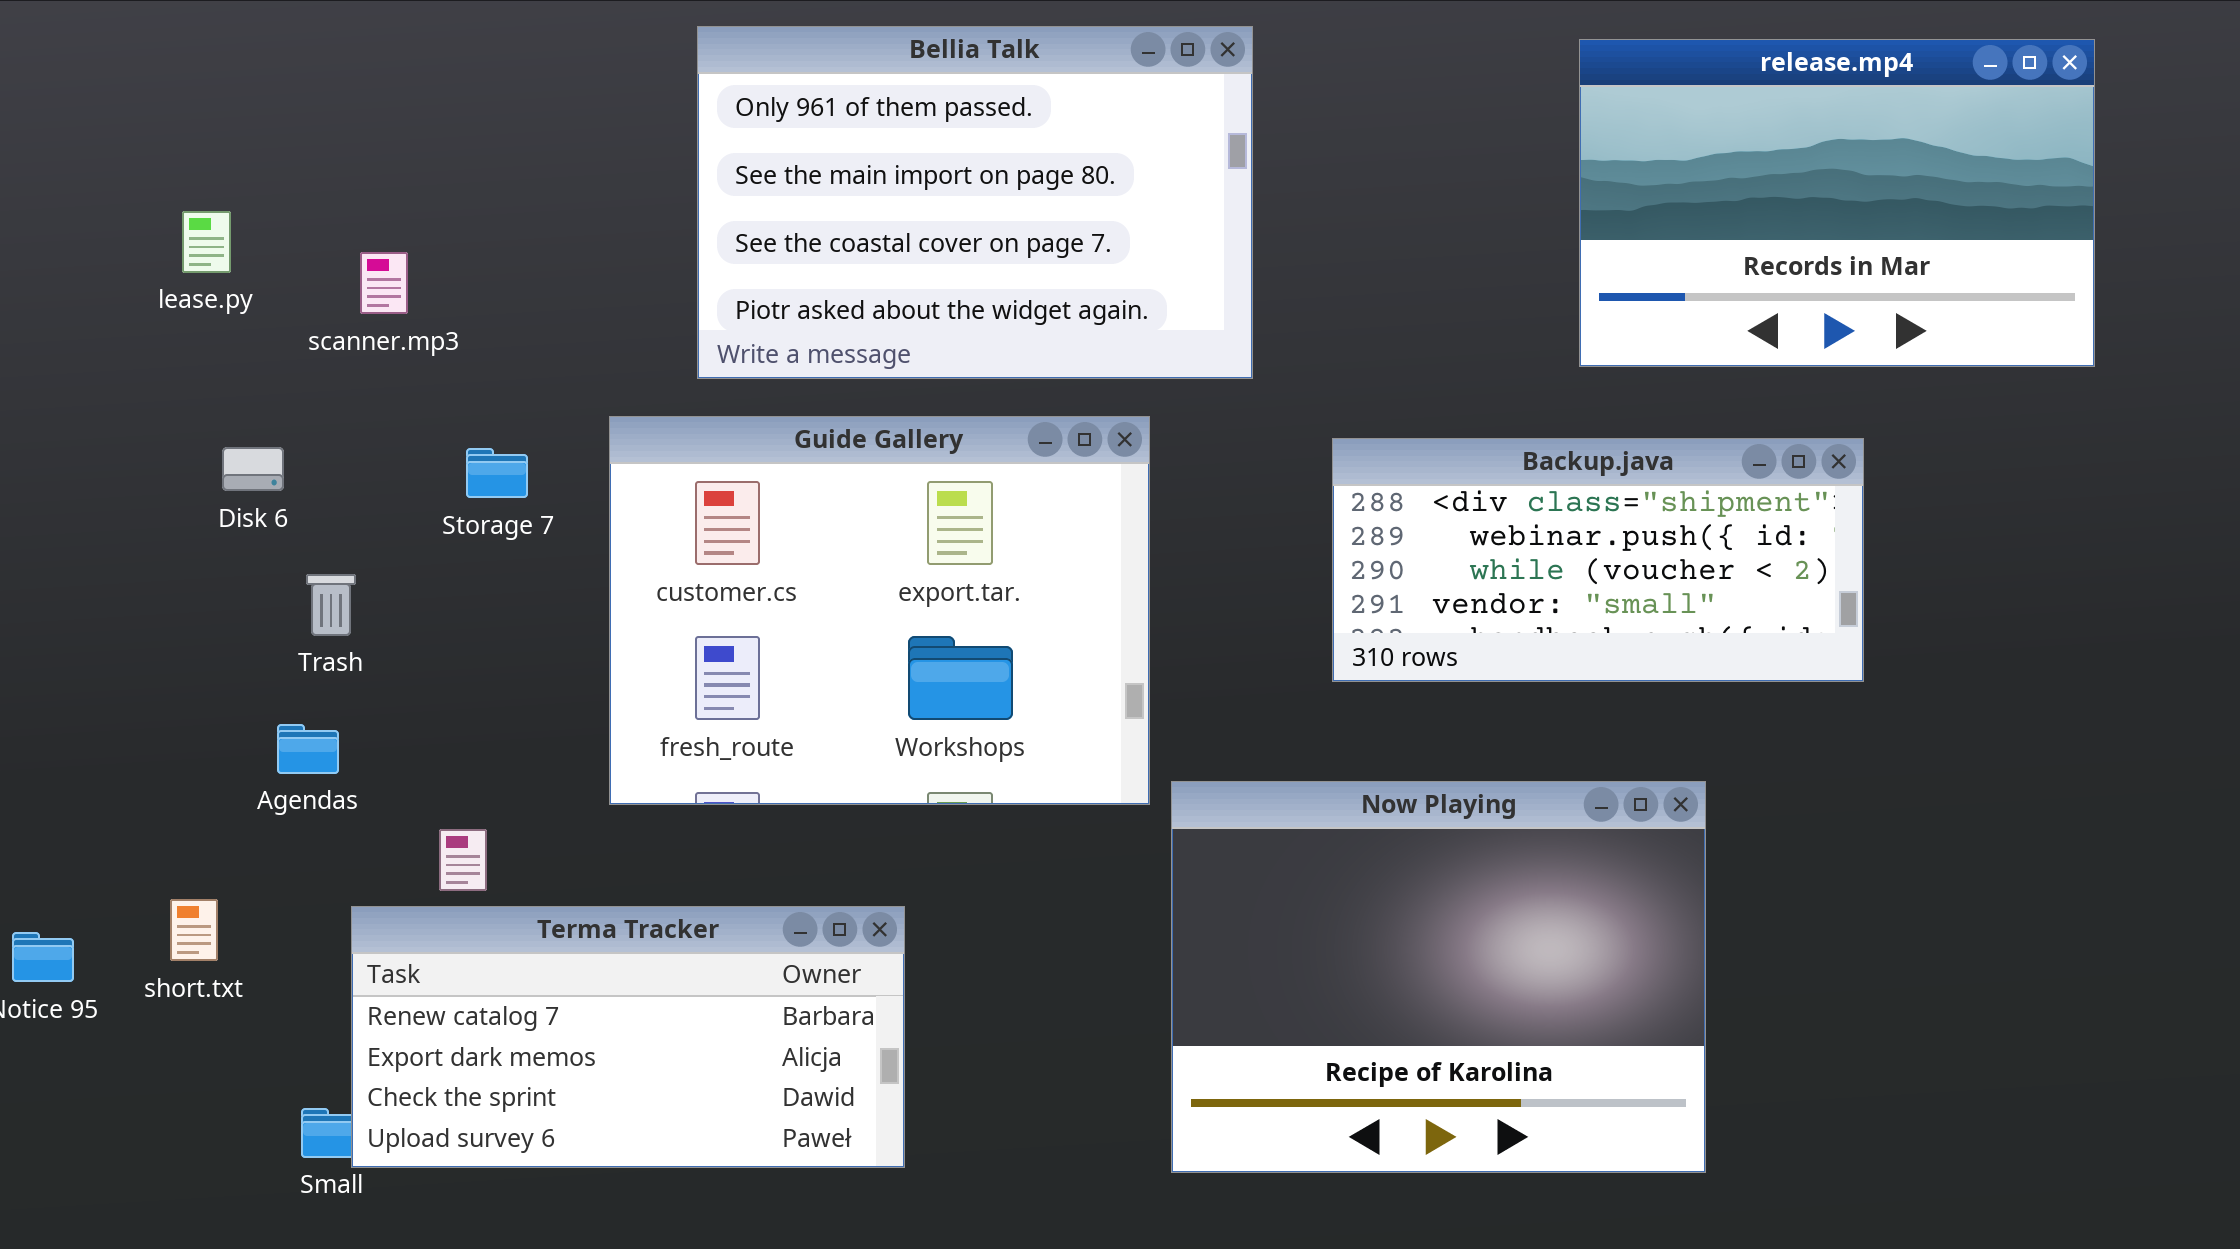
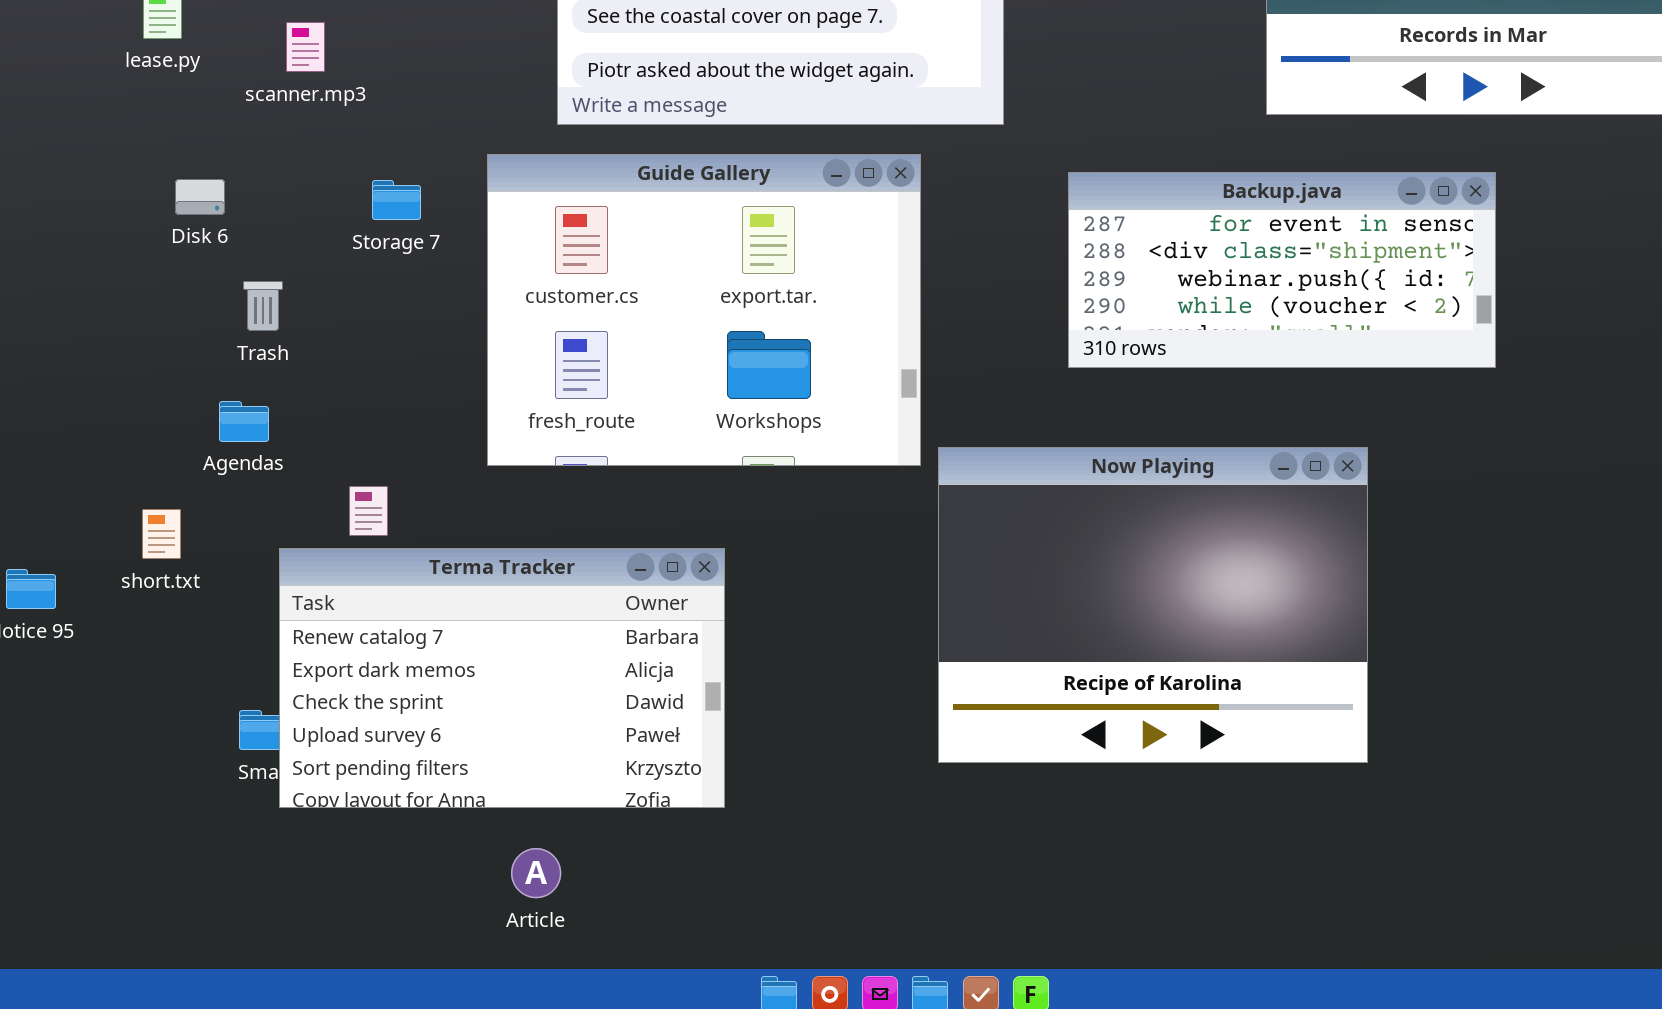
Backup.java: [1332,438,1864,682] -> [1068,172,1496,368], scrolled up 1 row
short.txt: [170,899,218,961] -> [142,509,181,559], moved
Terma Tracker: [351,906,905,1168] -> [279,548,725,808], resized

